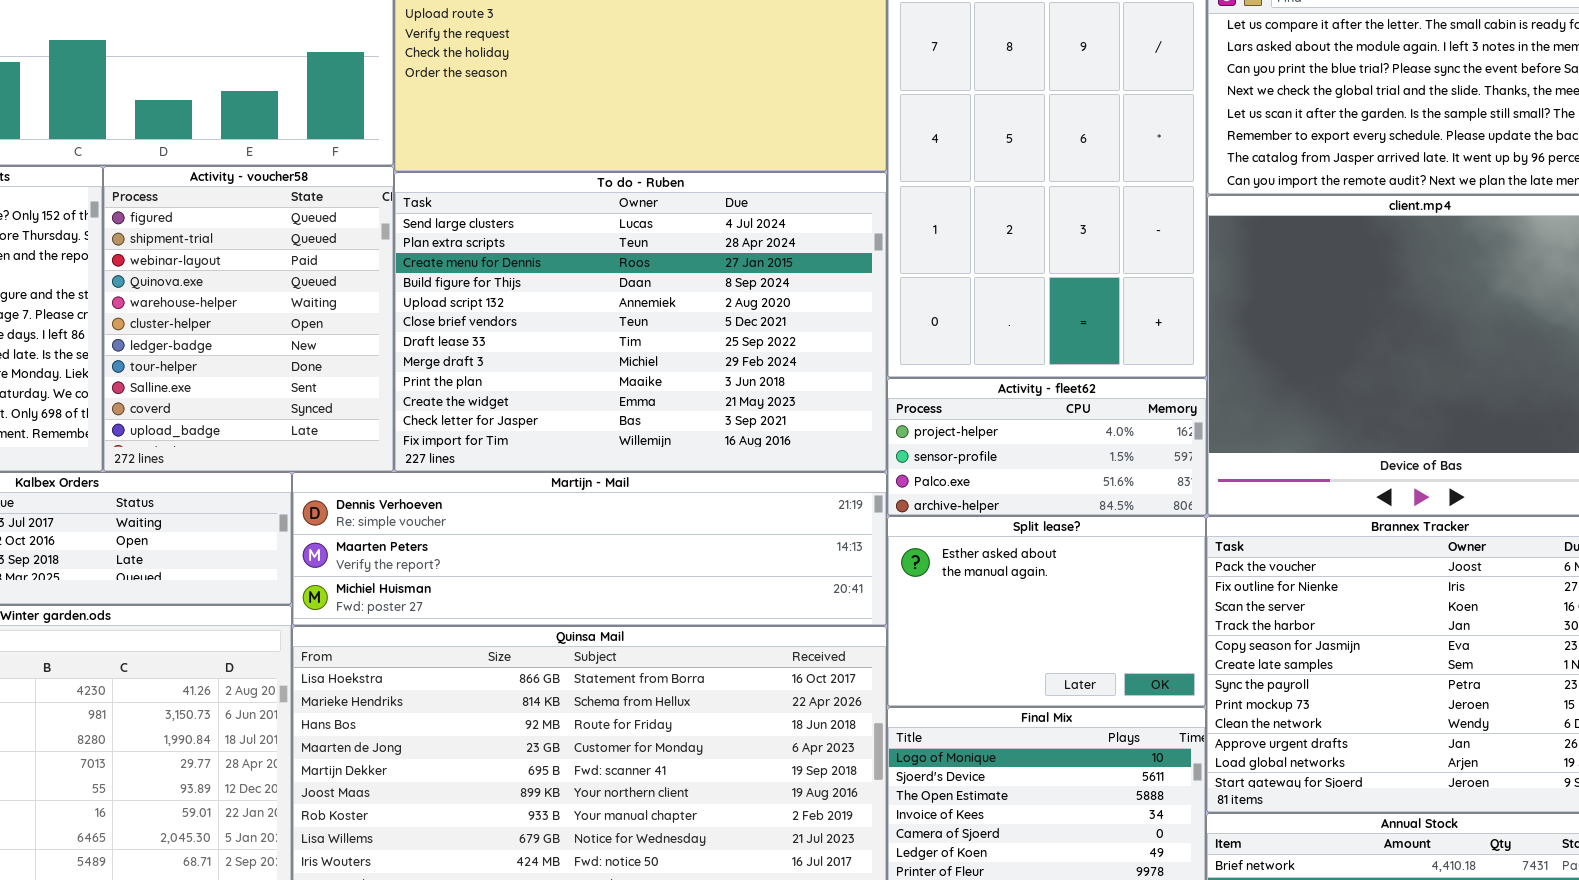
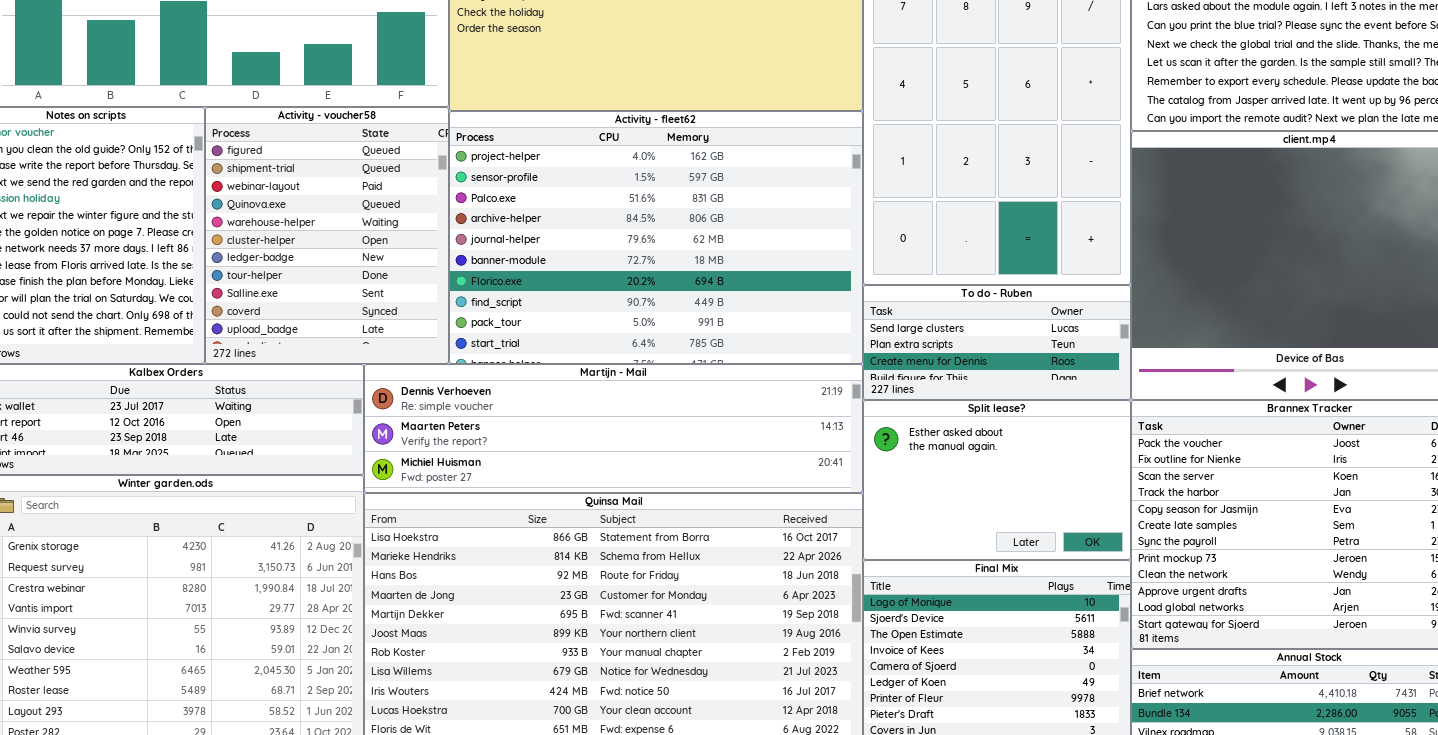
To do - Ruben: [394,172,887,472] -> [863,285,1131,400], moved, resized
Activity - fleet62: [887,378,1207,516] -> [449,111,863,364], moved, resized

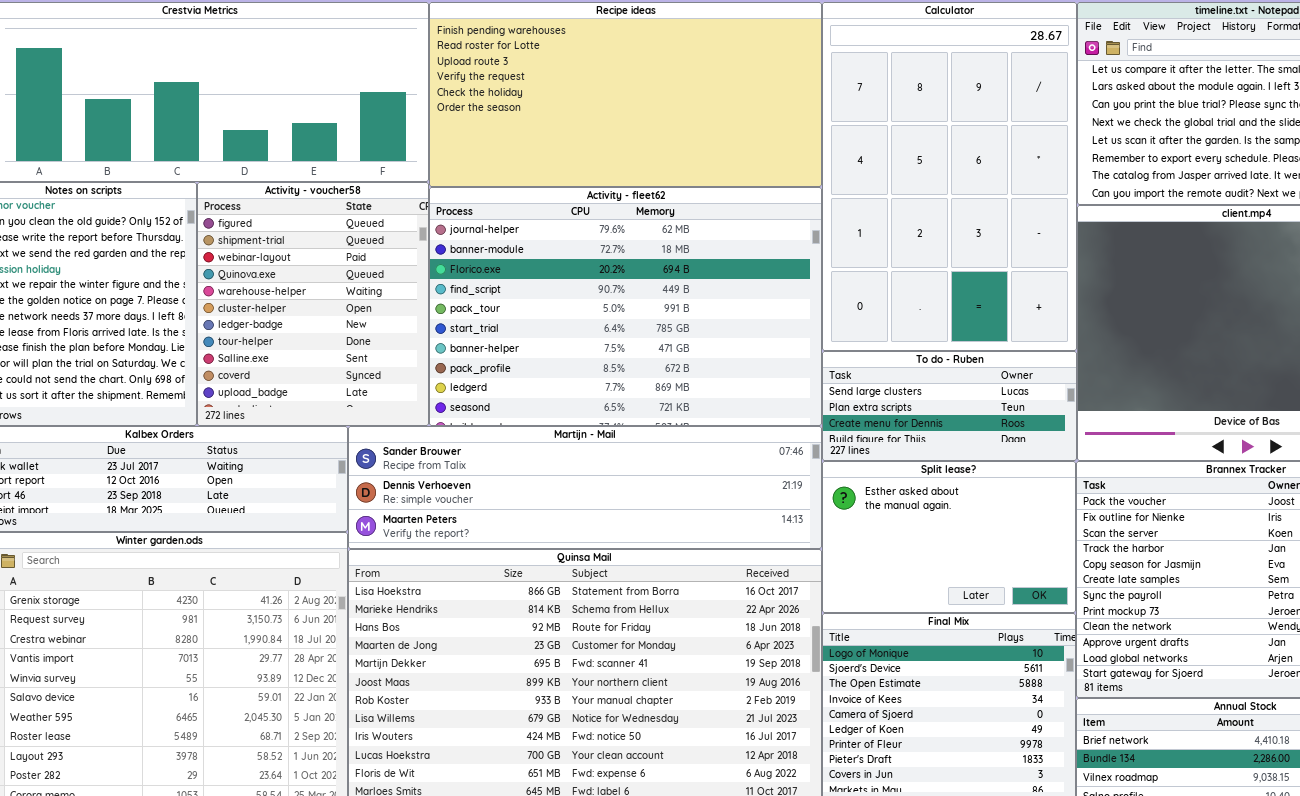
Activity - fleet62: [449,111,863,364] -> [429,187,822,426], scrolled down 4 rows
Martijn - Mail: [364,364,863,493] -> [348,426,822,549], scrolled up 1 row

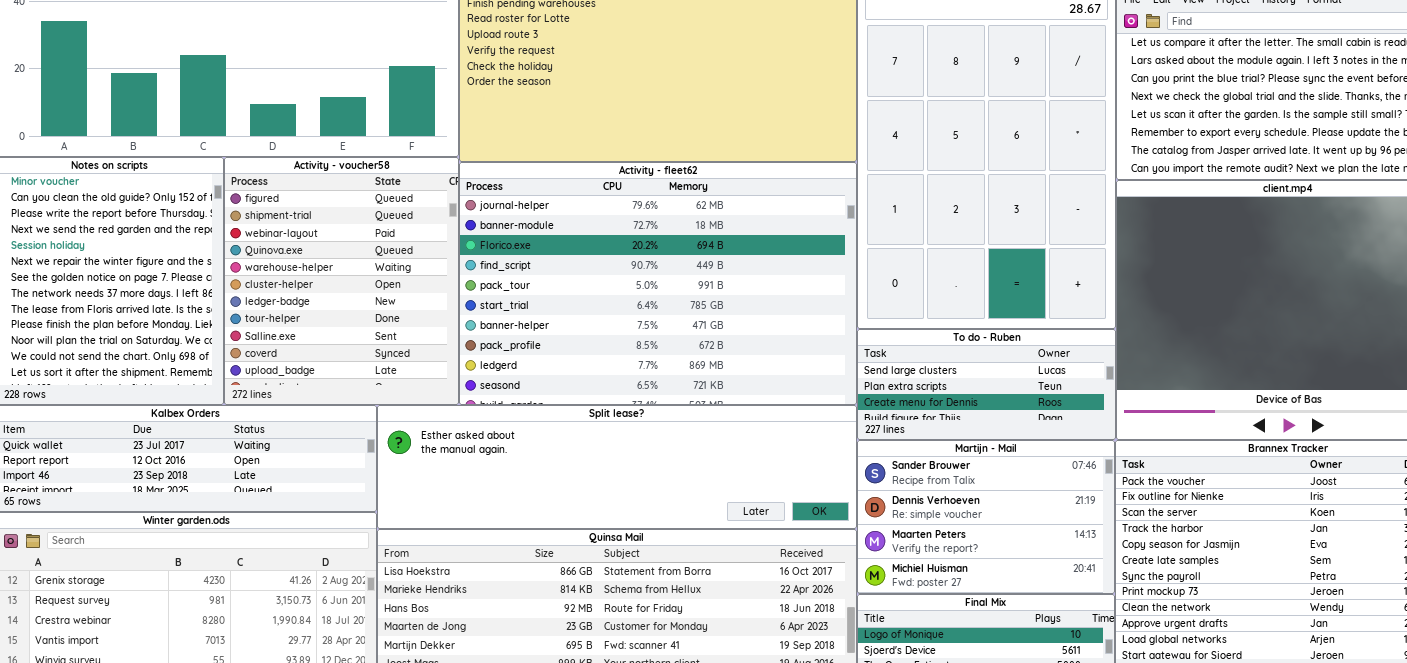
Martijn - Mail: [348,426,822,549] -> [857,440,1115,594], moved, resized
Split lease?: [822,461,1076,613] -> [377,405,857,529], moved, resized

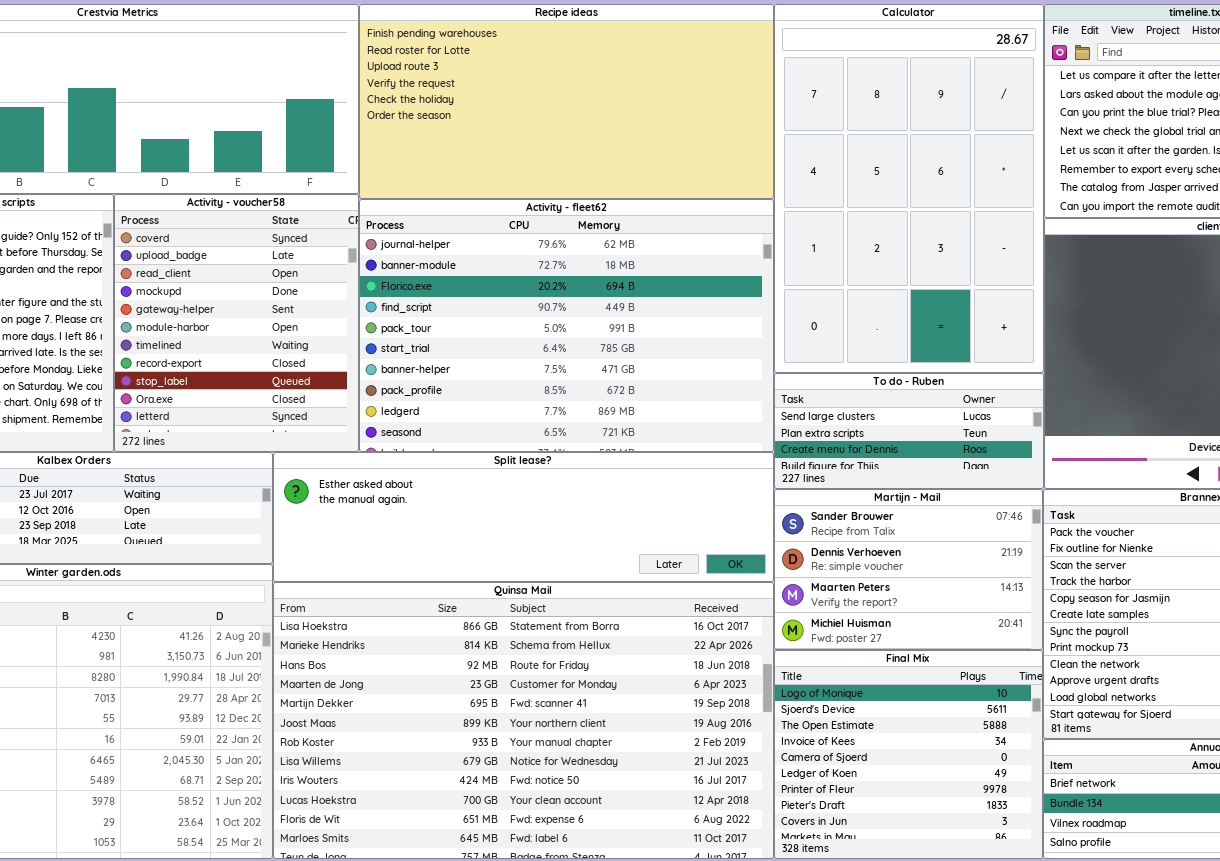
Activity - voucher58: [224,157,459,405] -> [114,194,359,452], scrolled down 9 rows

